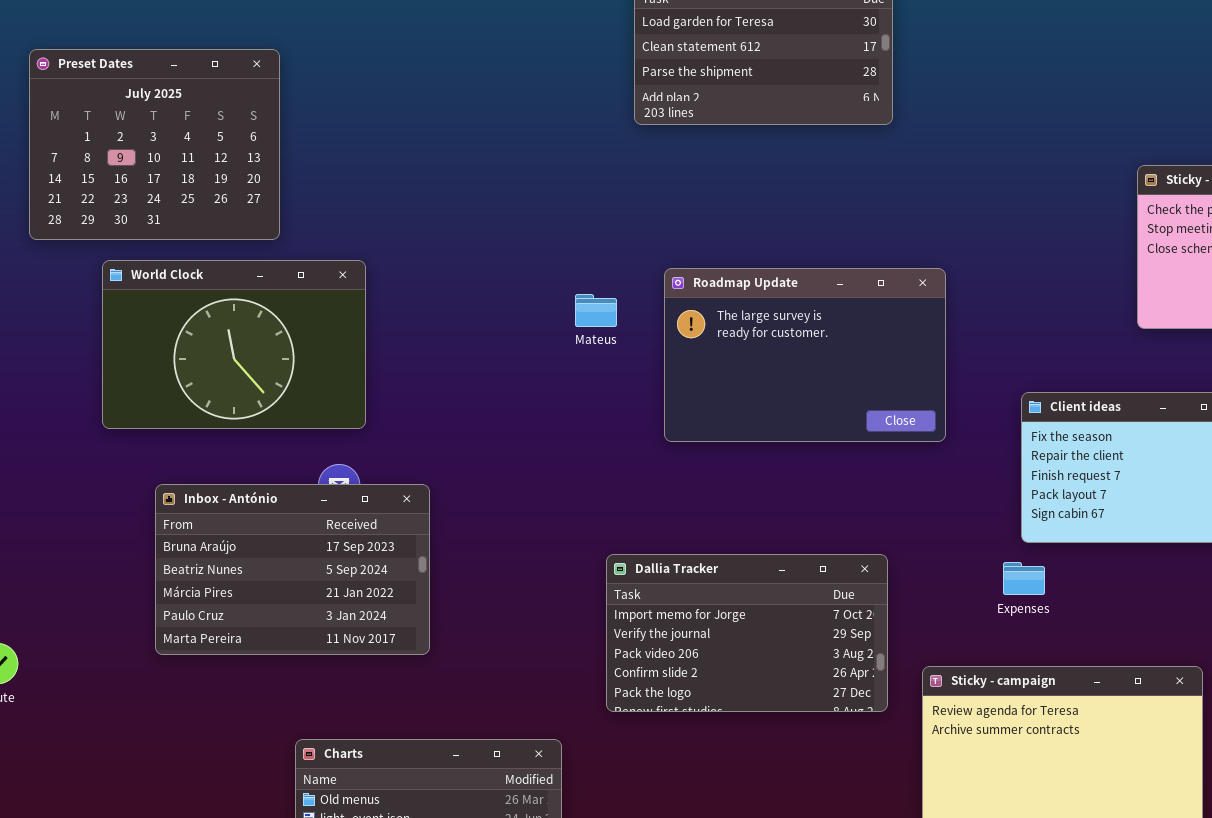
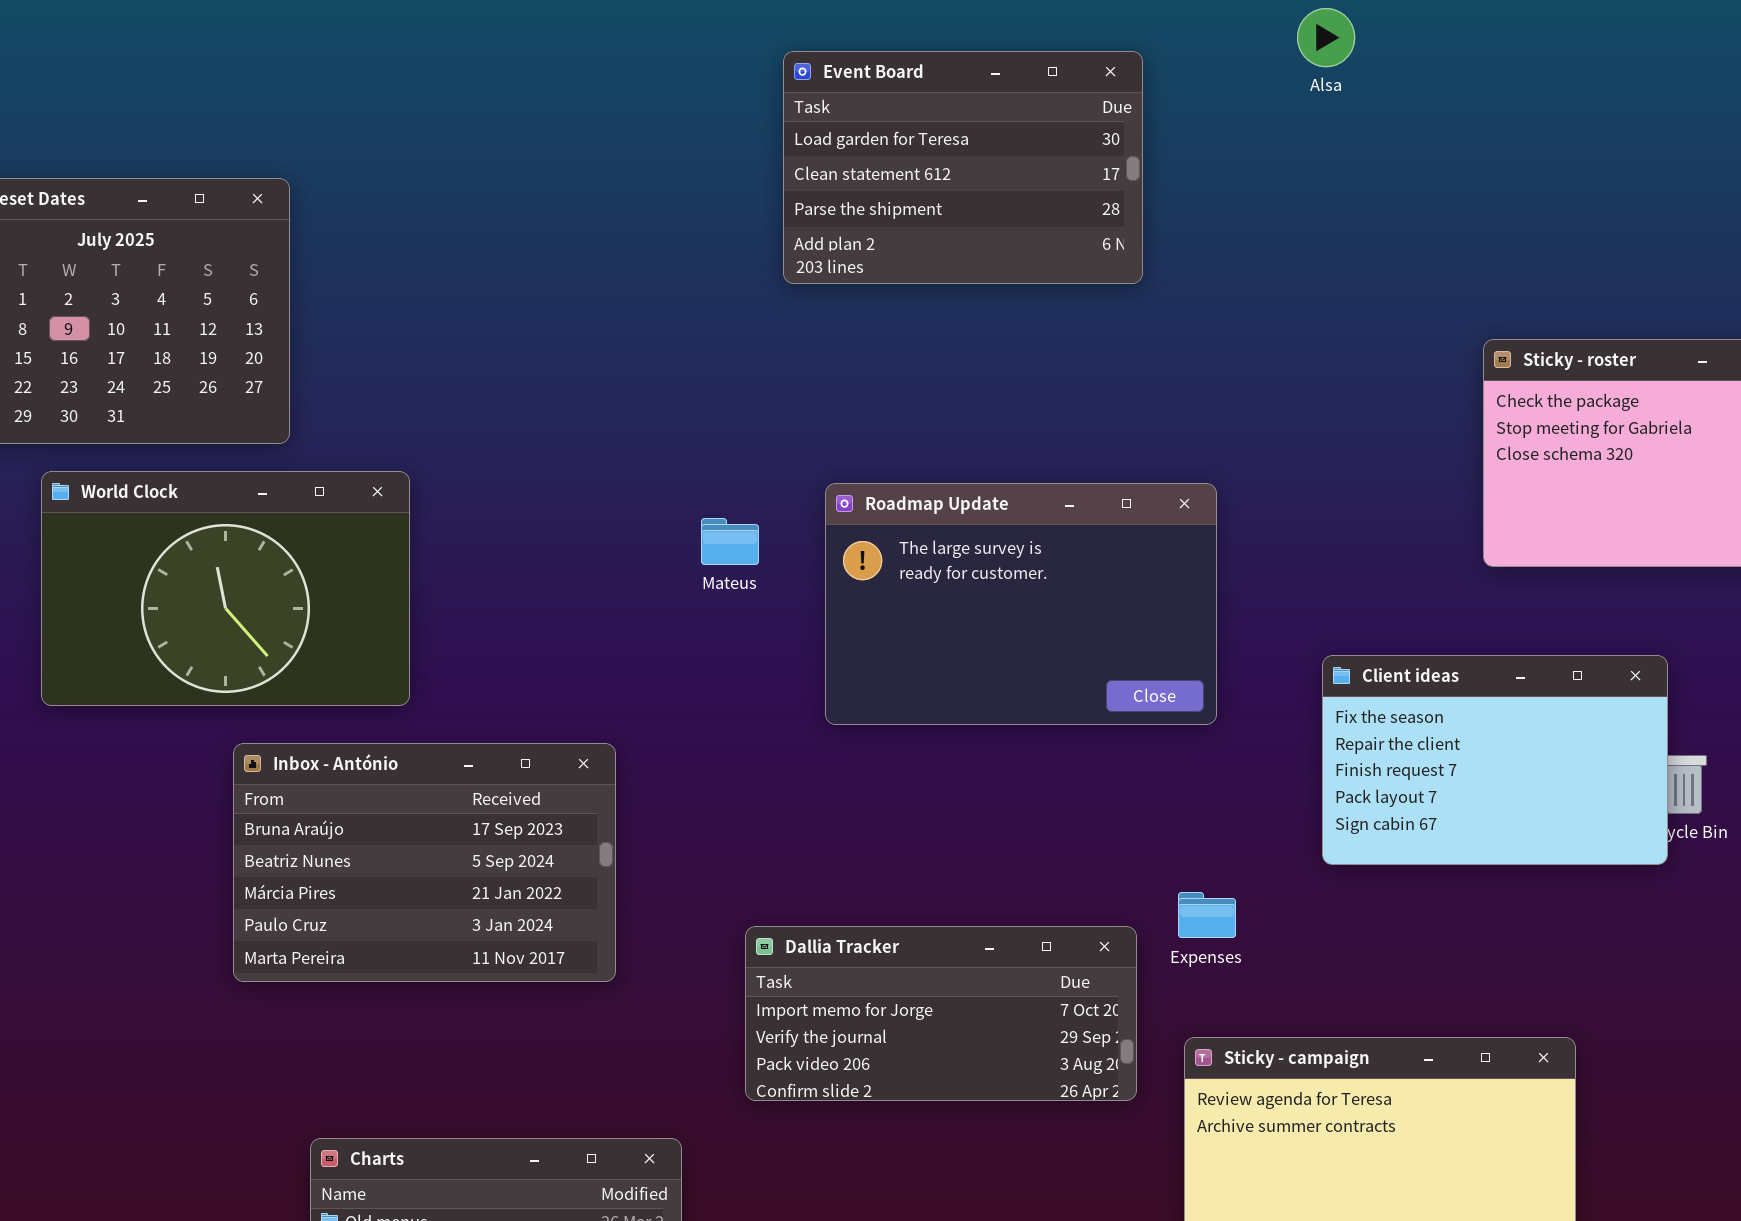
Inbox - António: [155,484,430,655] -> [233,743,616,982], moved
Dallia Tracker: [606,554,888,712] -> [745,926,1137,1101], resized
Expenses: [1003,562,1045,595] -> [1178,892,1236,938], moved

